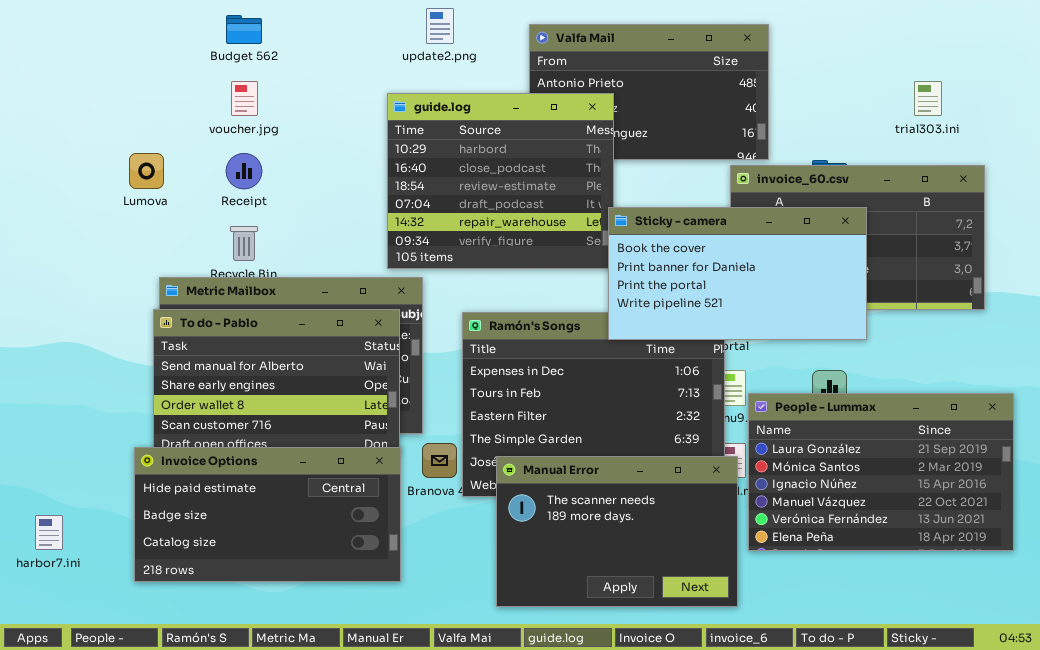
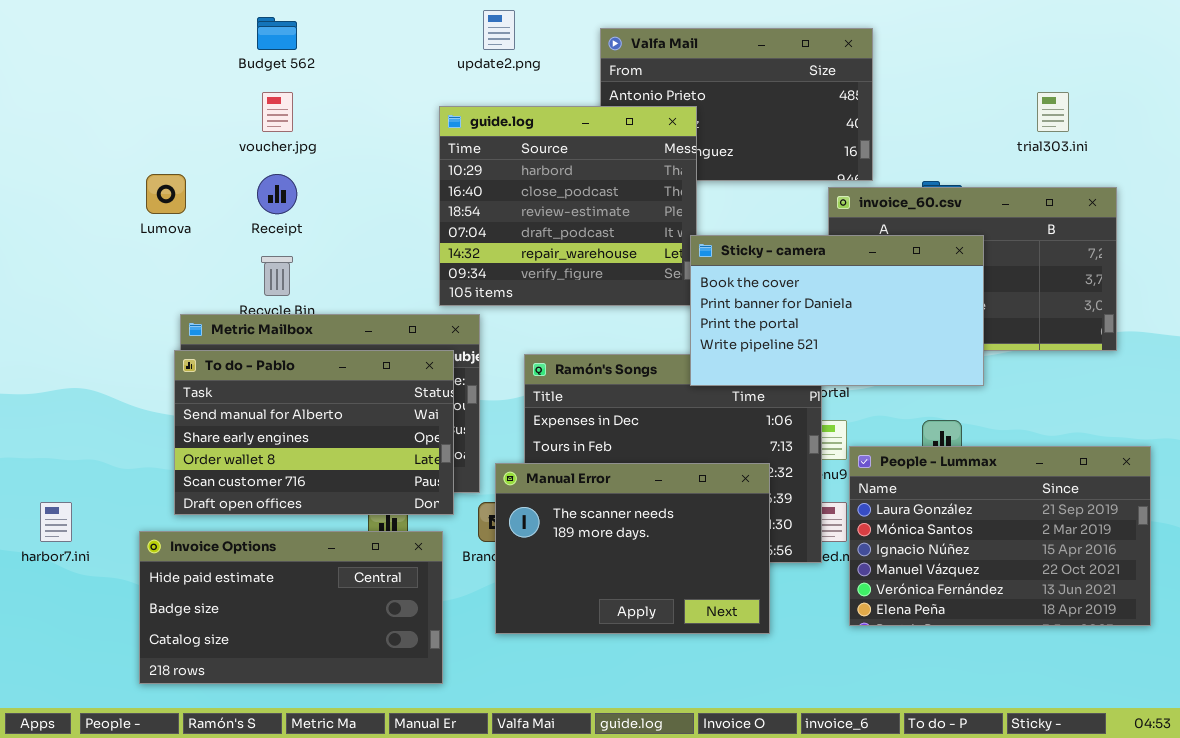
Invoice Options: [134,447,401,582] -> [139,531,443,684], moved
Manual Error: [496,456,738,607] -> [495,463,770,634], moved
harbor7.ini: [35,515,63,550] -> [40,502,72,542], moved

